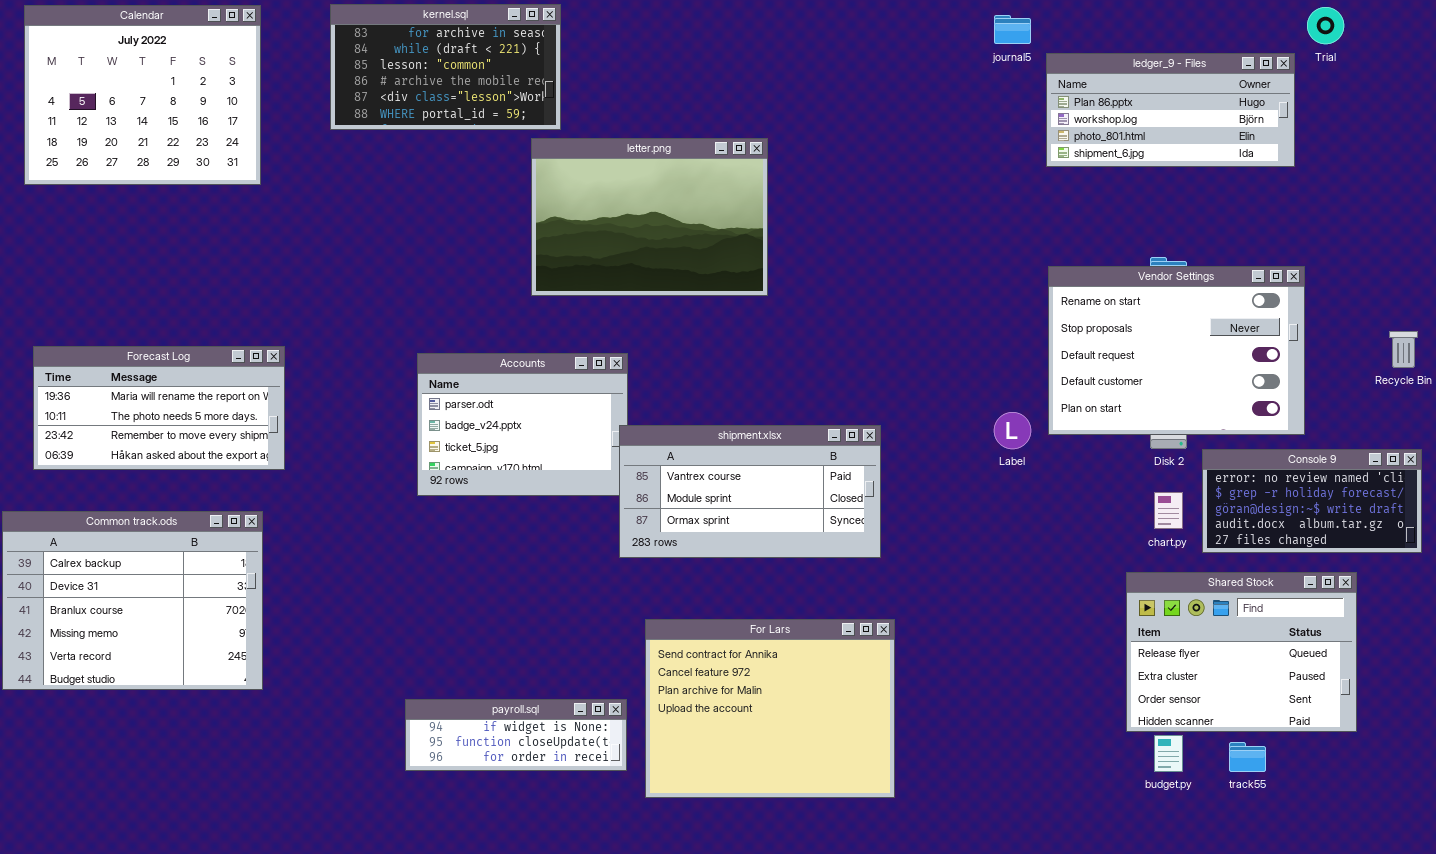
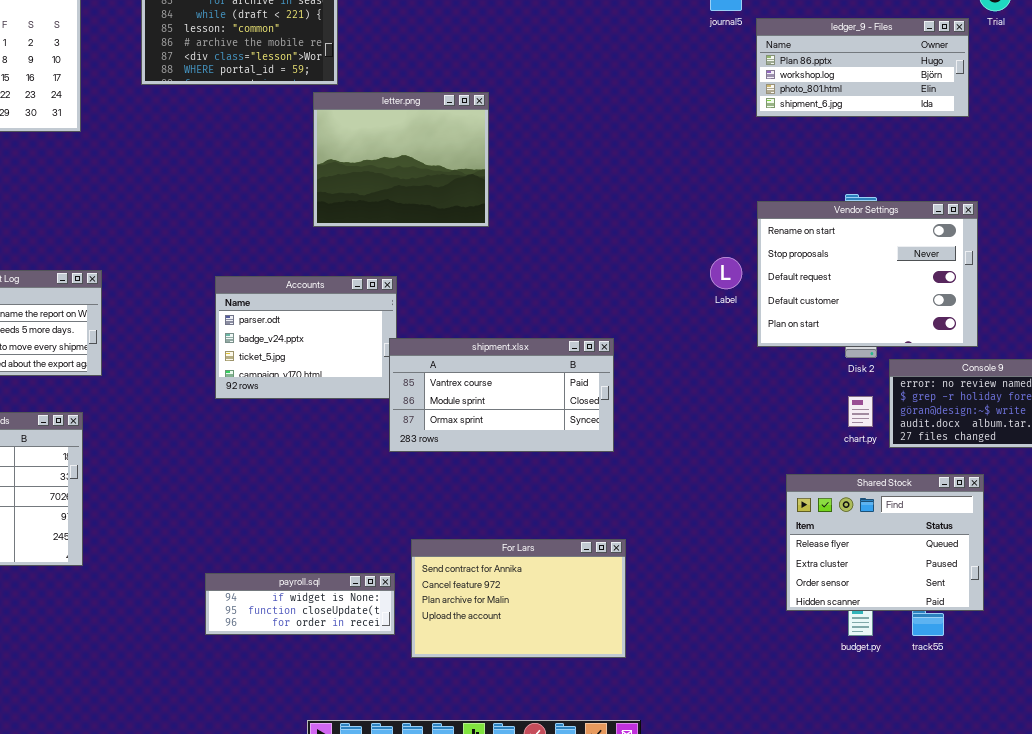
letter.png: [531,138,768,296] -> [313,92,489,227], resized
Label: [994,412,1031,449] -> [710,257,742,289], moved
Shared Stock: [1126,572,1357,732] -> [786,474,984,611], moved
For Lars: [645,619,895,798] -> [411,539,626,658], resized

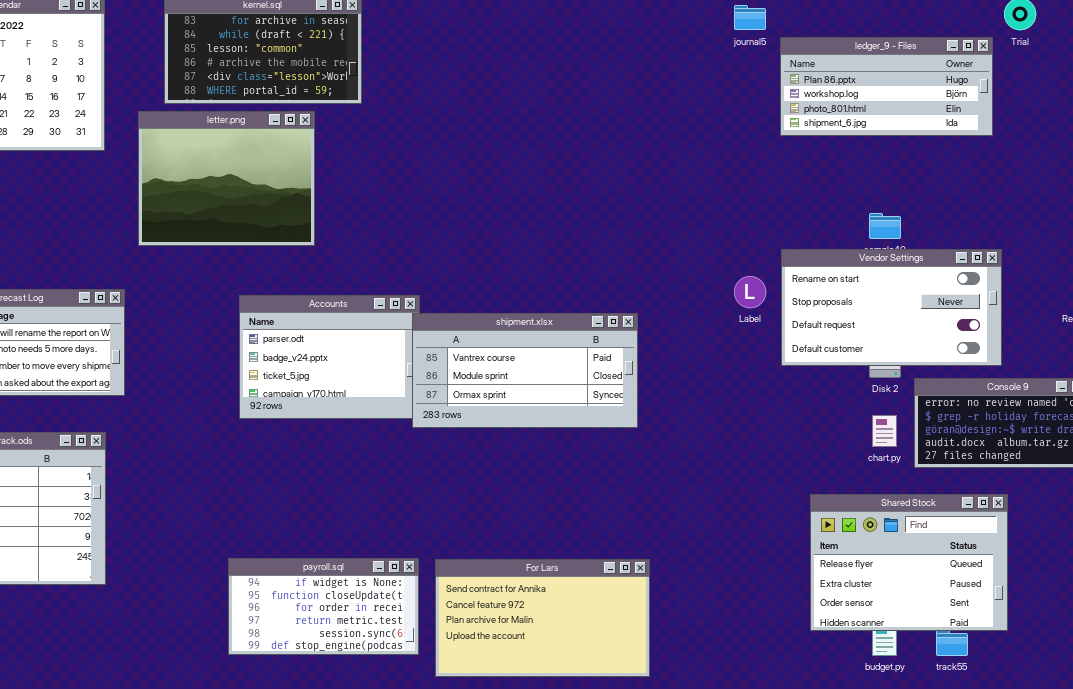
letter.png: [313,92,489,227] -> [138,111,315,246], moved
Vendor Settings: [757,201,978,347] -> [781,249,1002,366], resized
shipment.xlsx: [389,338,614,452] -> [412,313,638,428], moved
payroll.sql: [205,573,395,635] -> [228,558,419,655], resized

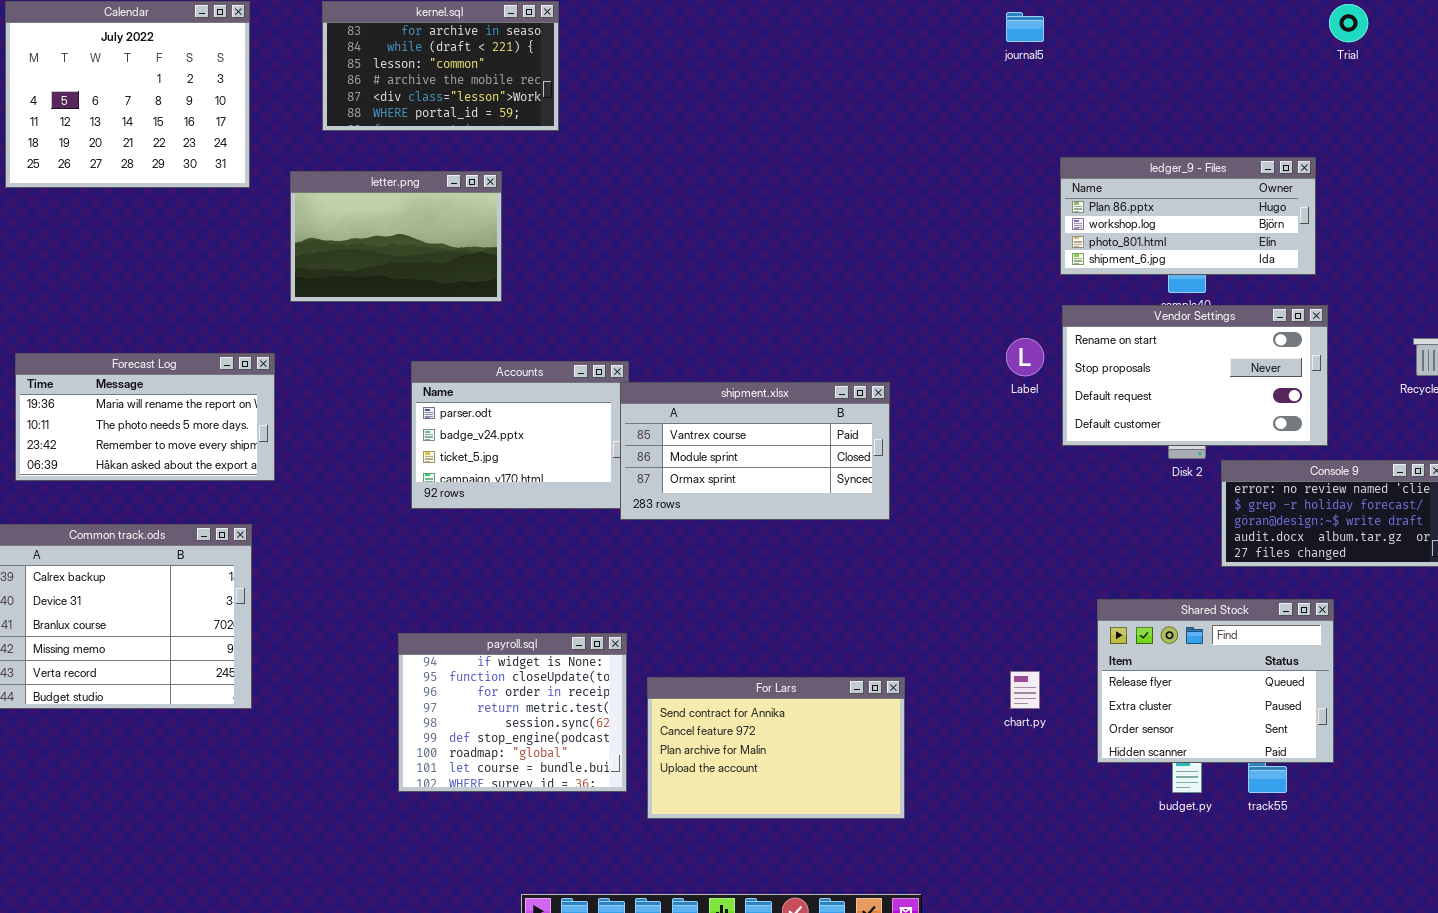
ledger_9 - Files: [780,37,993,136] -> [1060,157,1316,275], moved
letter.png: [138,111,315,246] -> [290,171,502,302], resized
chart.py: [872,415,897,447] -> [1010,671,1040,709], moved
payroll.sql: [228,558,419,655] -> [398,633,627,792], resized

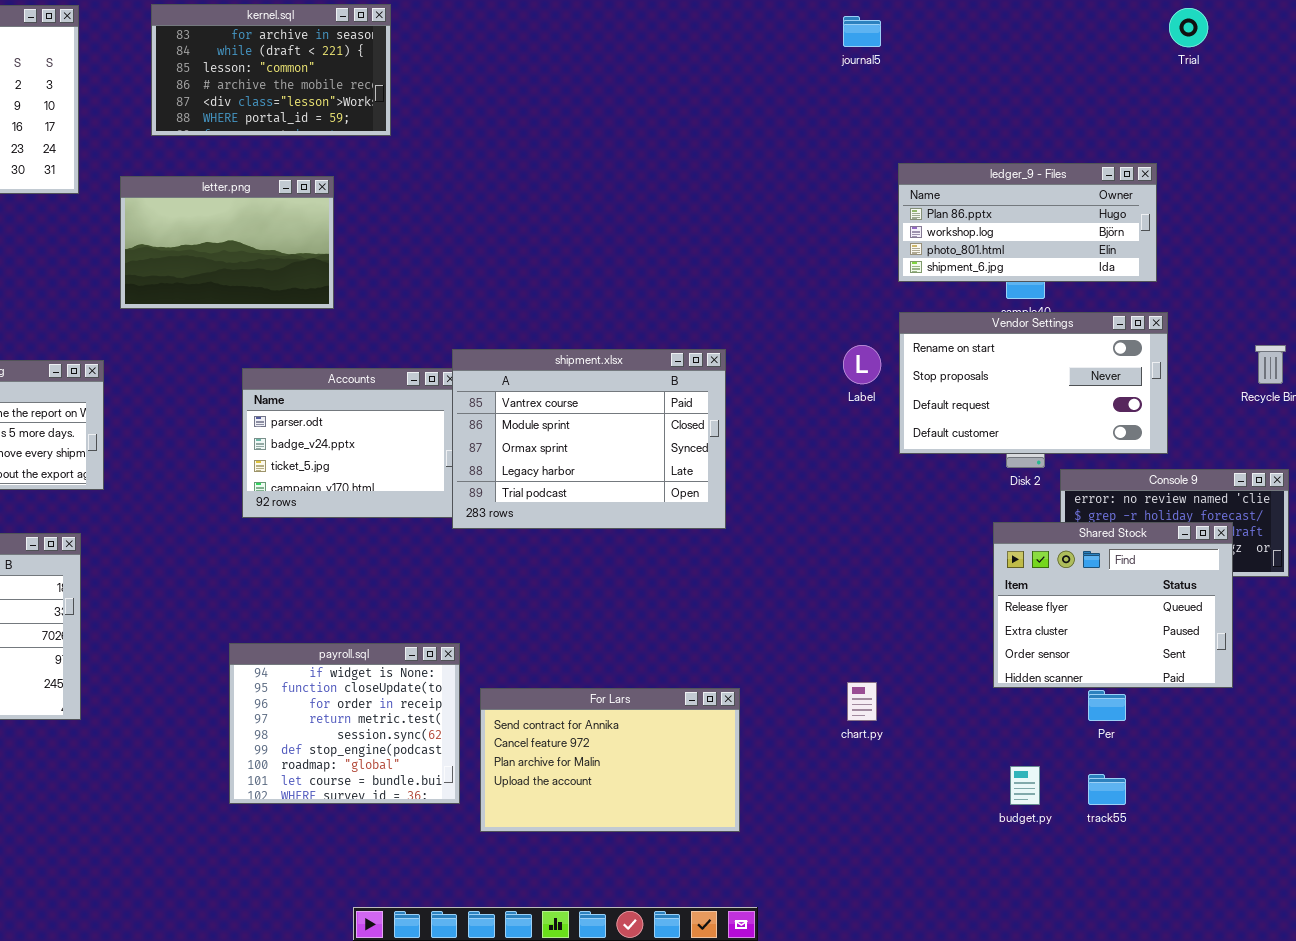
shipment.xlsx: [620,382,890,520] -> [452,349,726,529], resized
Shared Stock: [1097,599,1334,763] -> [993,522,1233,688], moved

